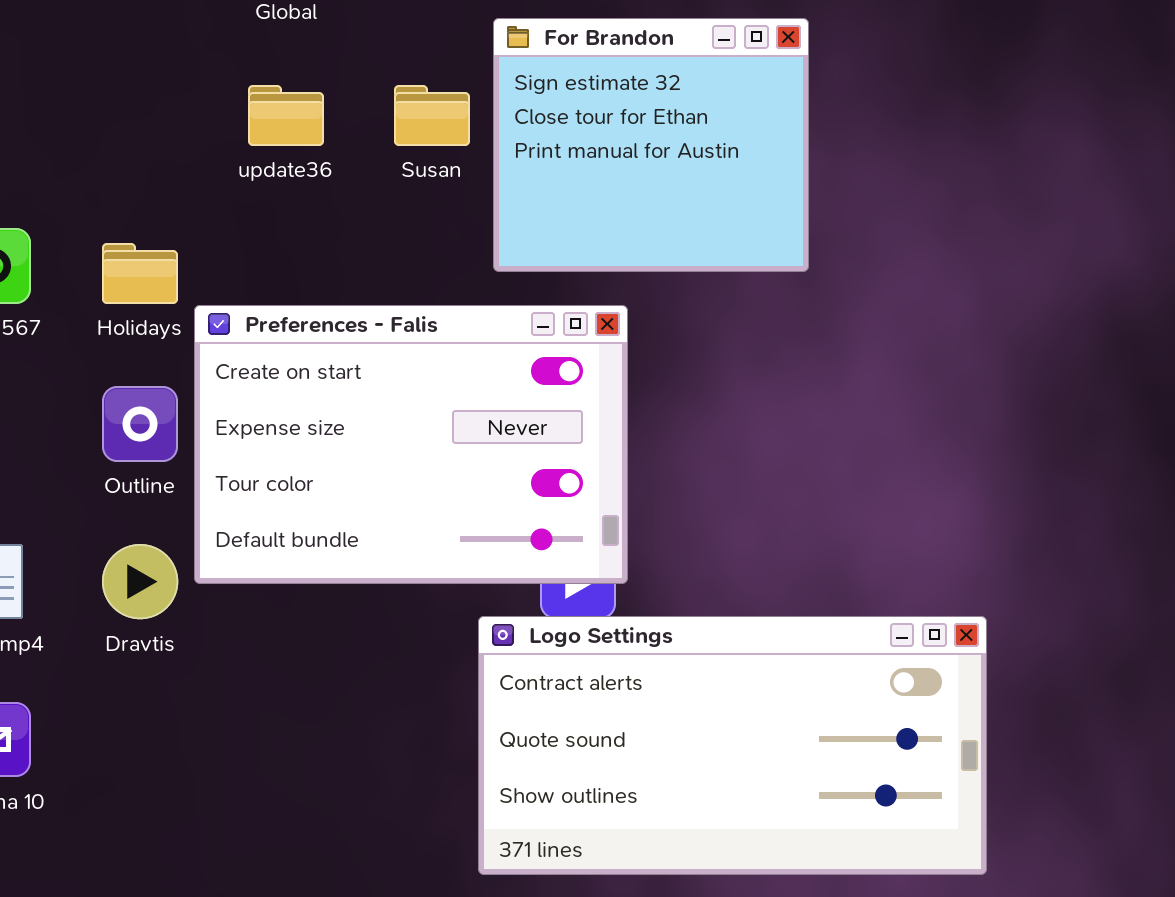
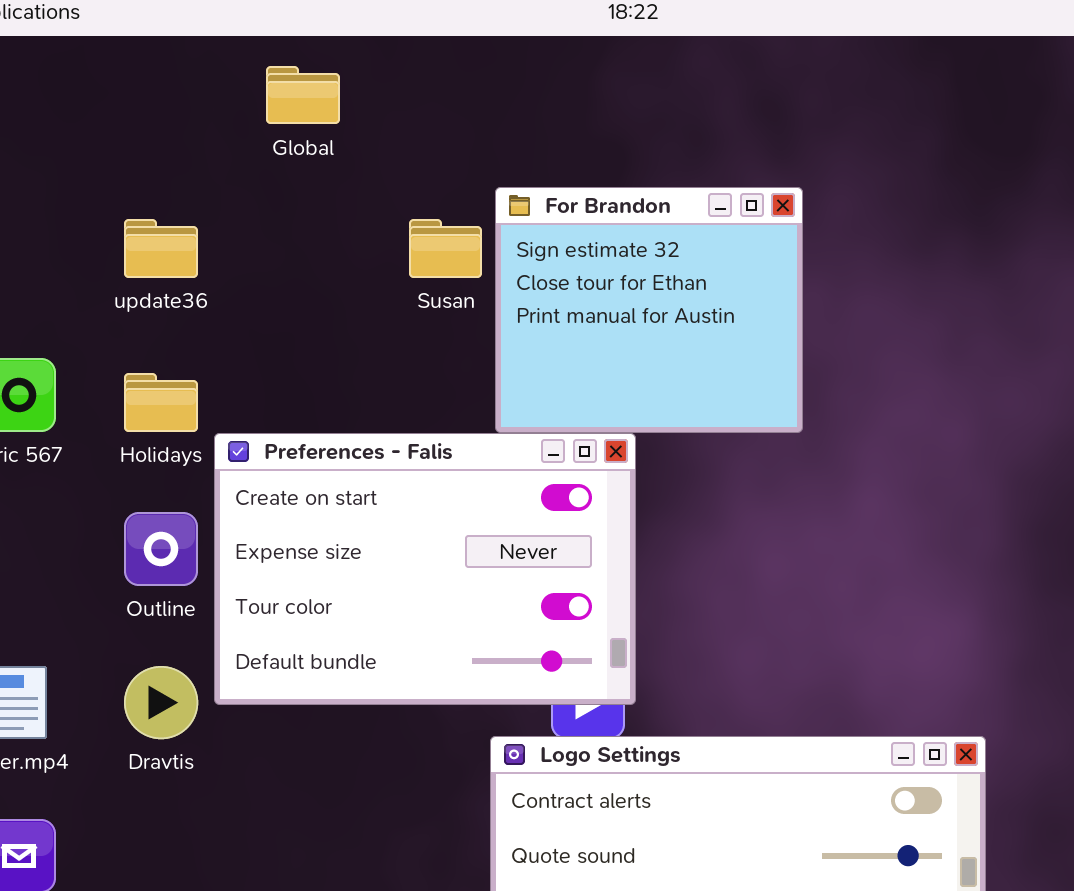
For Brandon: [493,18,809,272] -> [495,187,803,433], moved
update36: [248,85,324,146] -> [124,219,198,278], moved

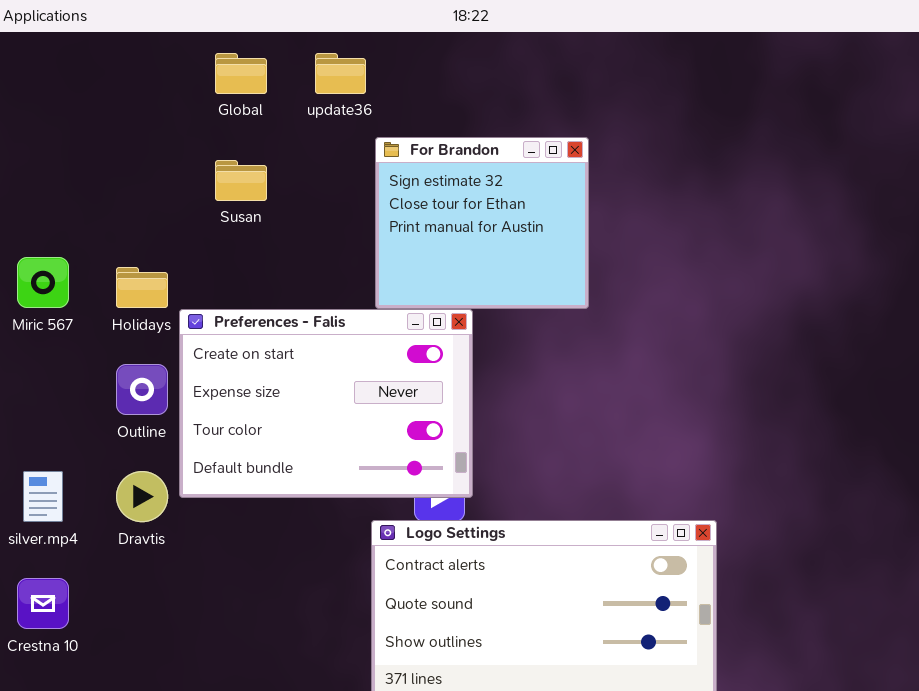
update36: [124,219,198,278] -> [315,53,366,94], moved
Susan: [409,219,482,278] -> [215,160,267,201], moved

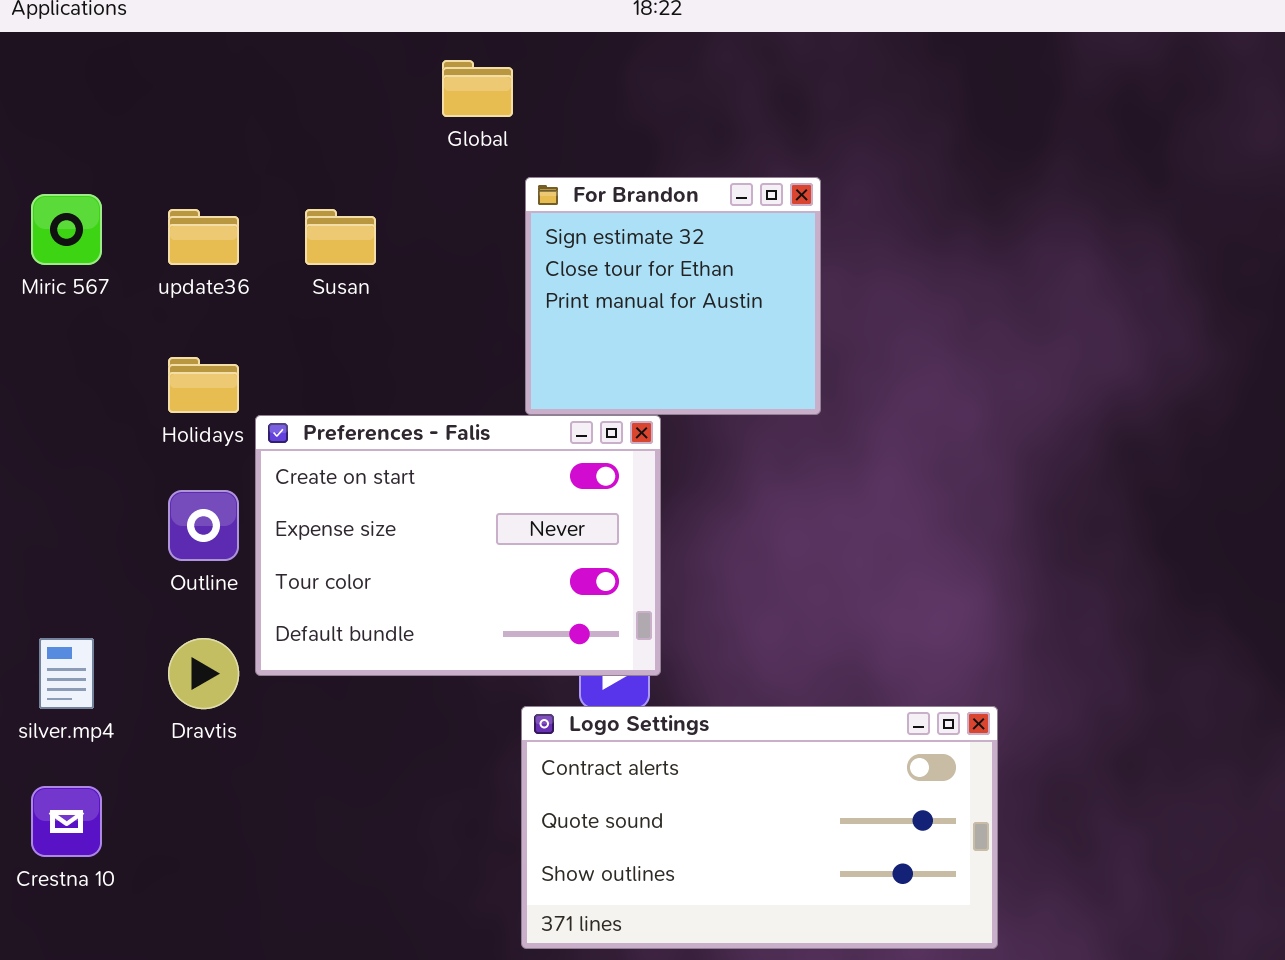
Global: [215,53,267,94] -> [442,60,513,117], moved
update36: [315,53,366,94] -> [168,209,239,265], moved
Miric 567: [17,257,69,308] -> [31,194,102,265], moved

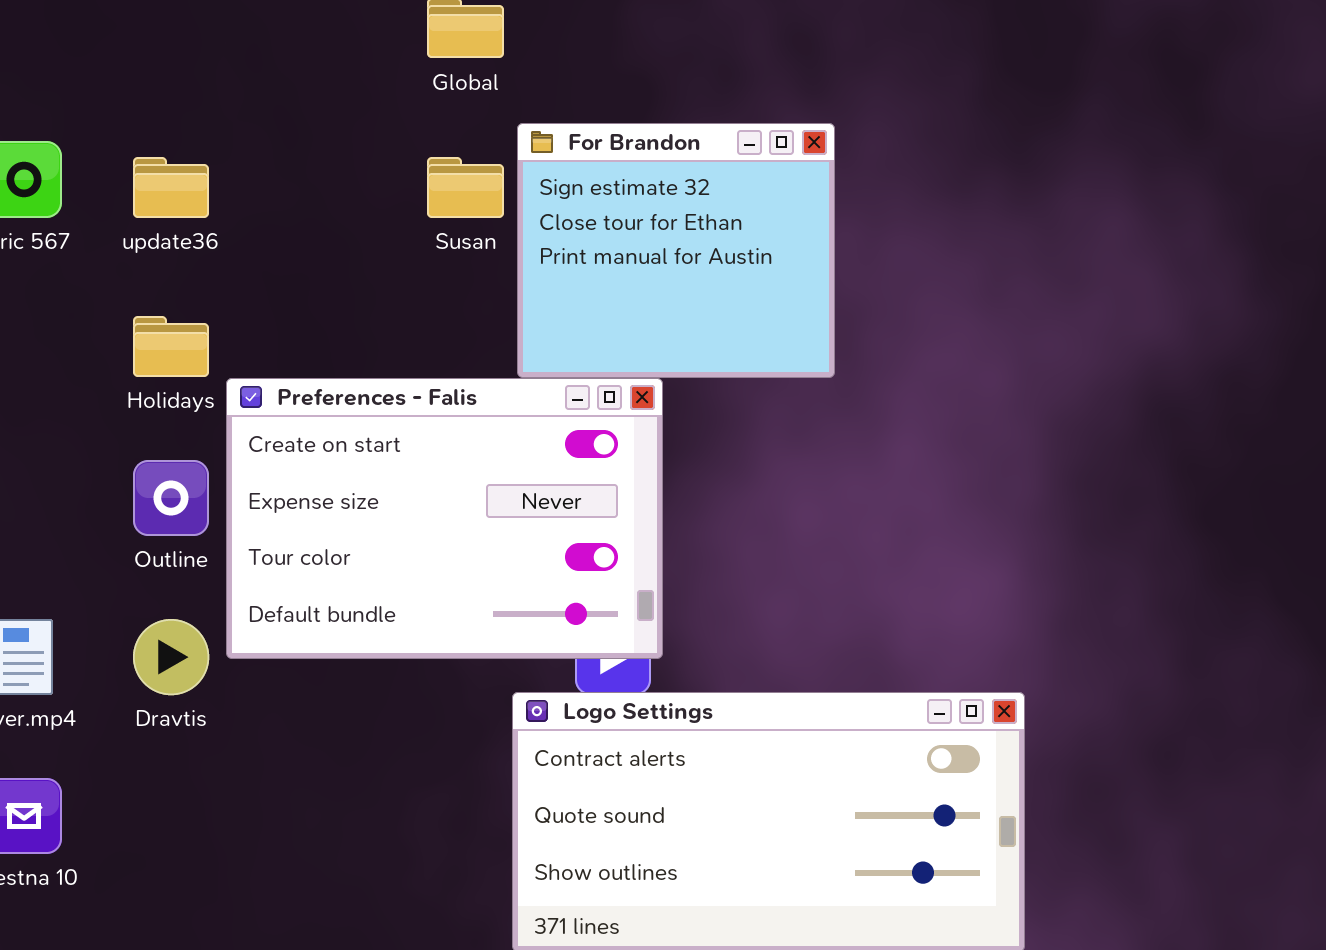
Susan: [305,209,376,265] -> [427,157,504,218], moved

